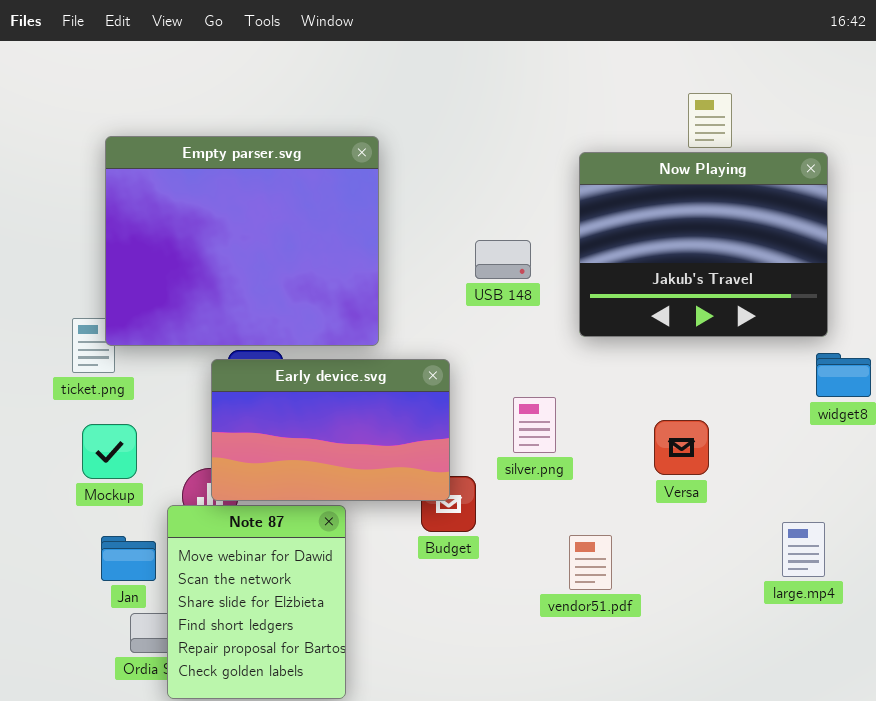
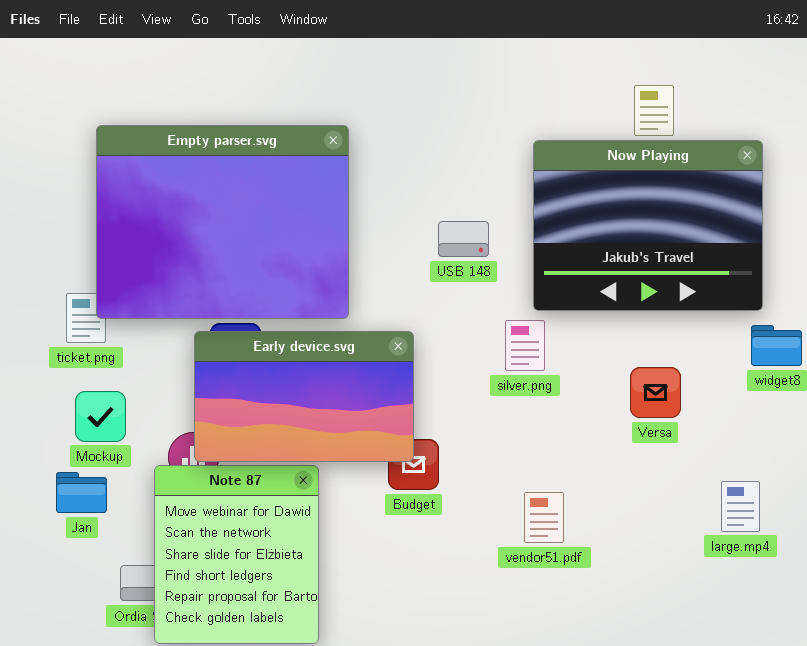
silver.png: [513,397,556,453] -> [505,320,545,371], moved
Versa: [654,420,709,475] -> [630,367,681,418], moved
Jan: [101,536,156,581] -> [56,472,107,513], moved

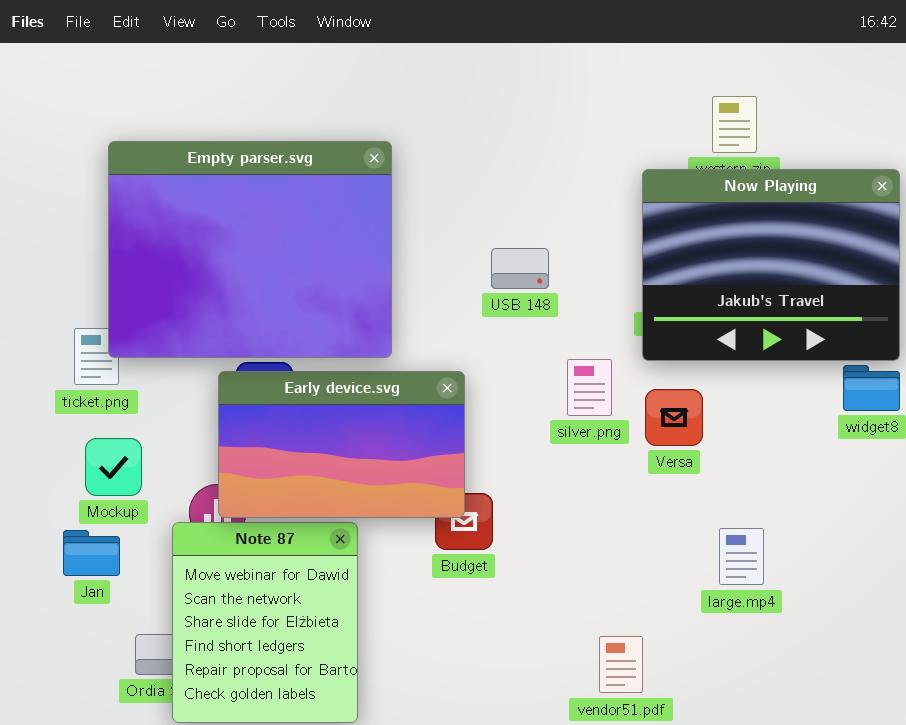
Now Playing: [533,140,763,311] -> [642,169,900,361], moved
Versa: [630,367,681,418] -> [645,389,703,446], moved
large.mp4: [721,481,760,532] -> [719,528,764,585], moved
vendor51.pdf: [524,492,564,543] -> [599,636,643,693], moved

